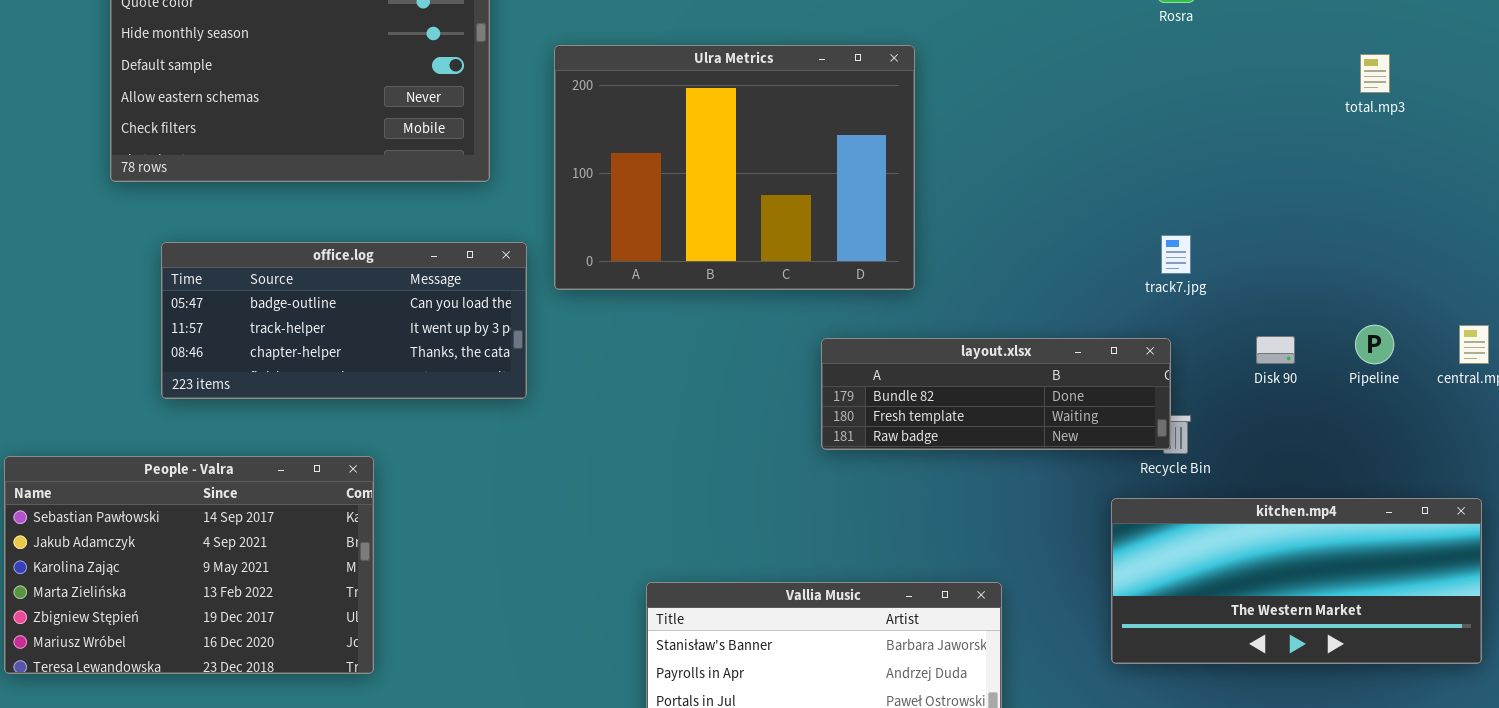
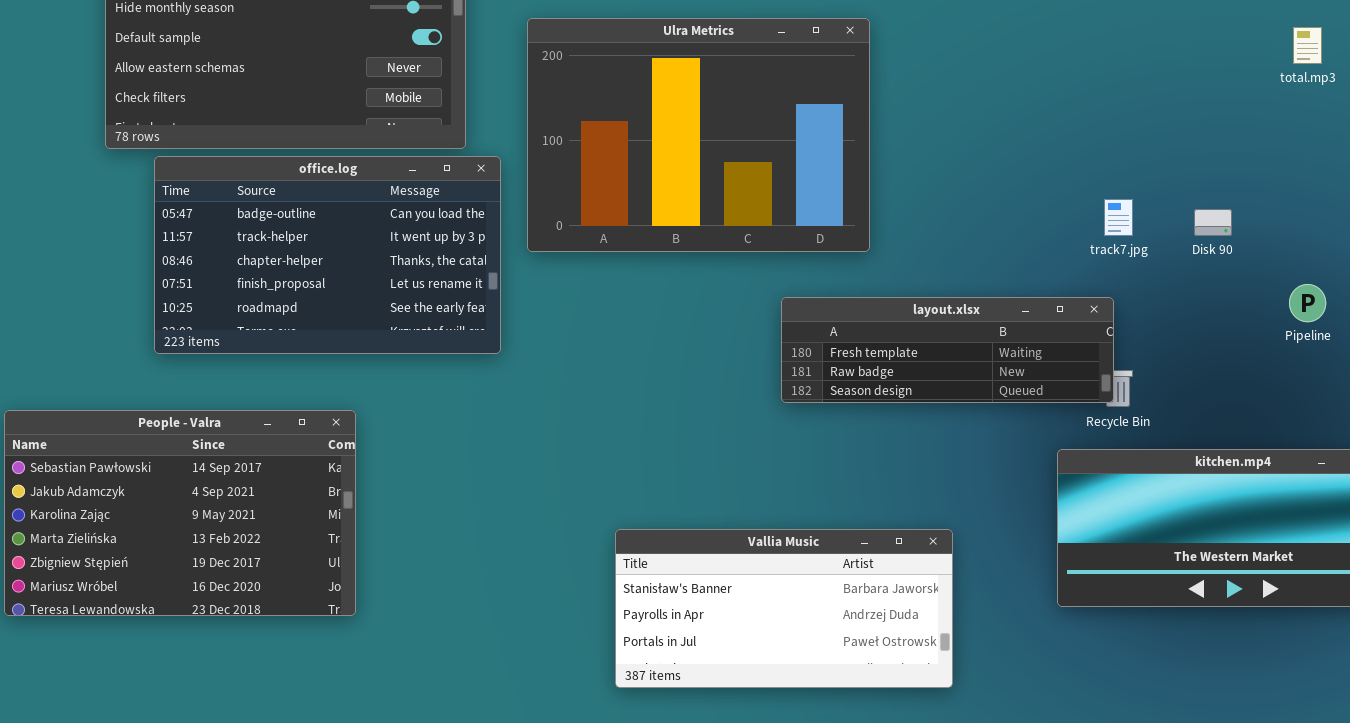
office.log: [161,242,527,399] -> [154,156,501,354], resized
Disk 90: [1256,336,1295,364] -> [1194,209,1232,236], moved
layout.xlsx: [821,338,1171,450] -> [781,297,1114,403], scrolled down 1 row

